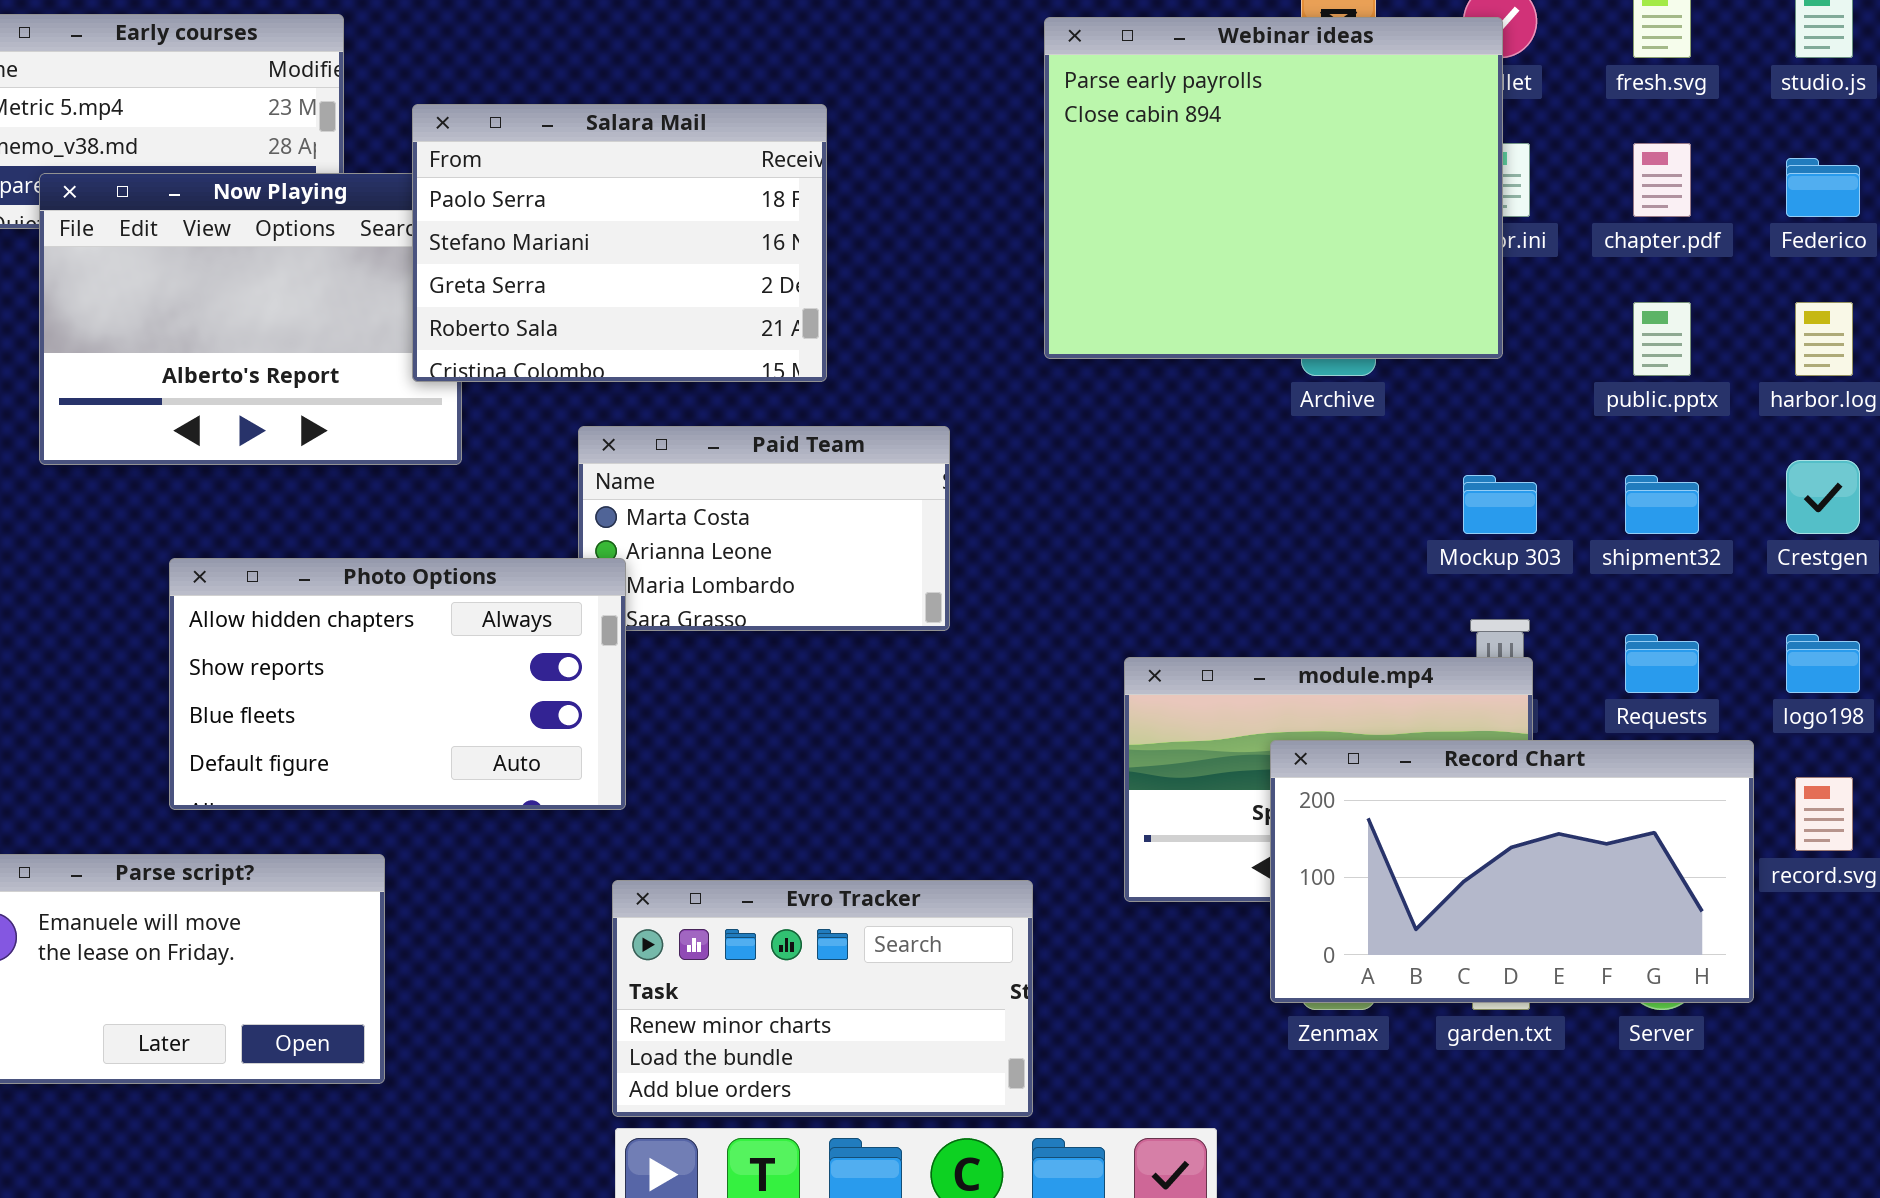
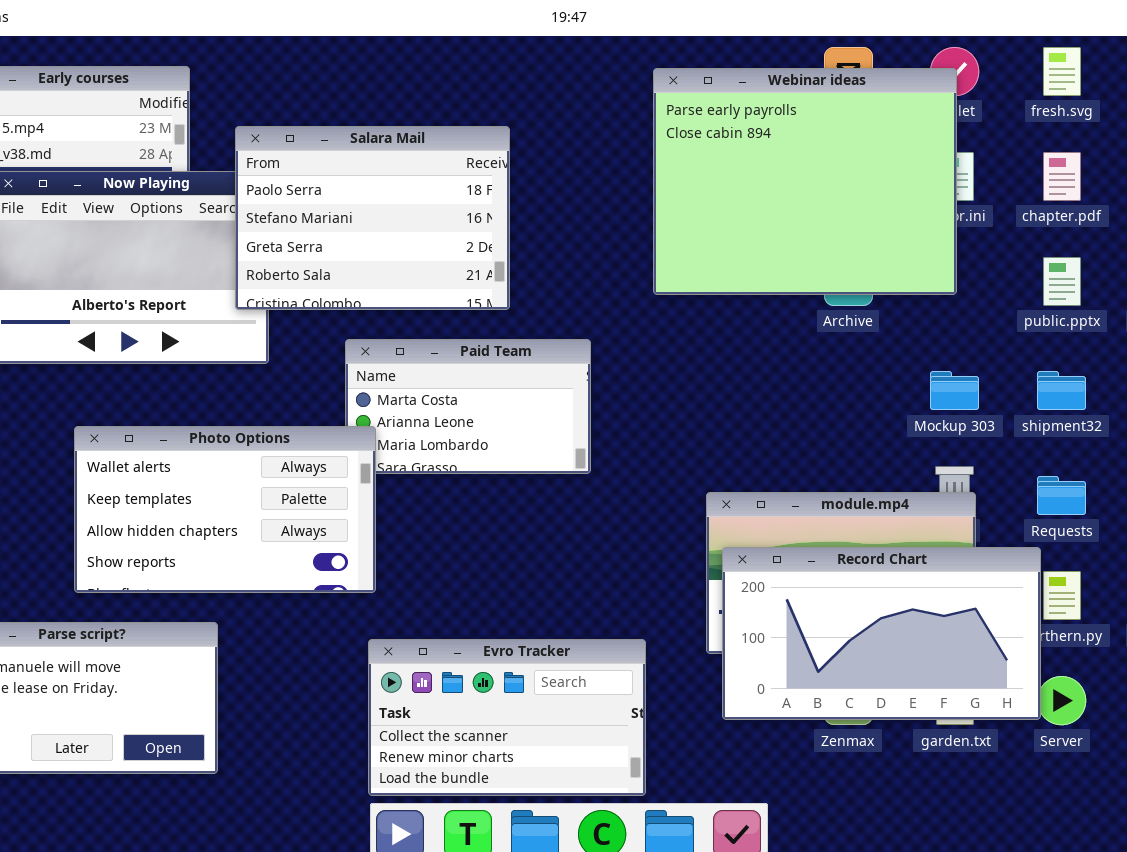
Photo Options: [169,558,626,810] -> [74,426,376,593], scrolled up 2 rows
Record Chart: [1270,740,1754,1003] -> [722,547,1041,720], moved
Evro Tracker: [612,880,1033,1117] -> [368,639,646,796], scrolled up 1 row

